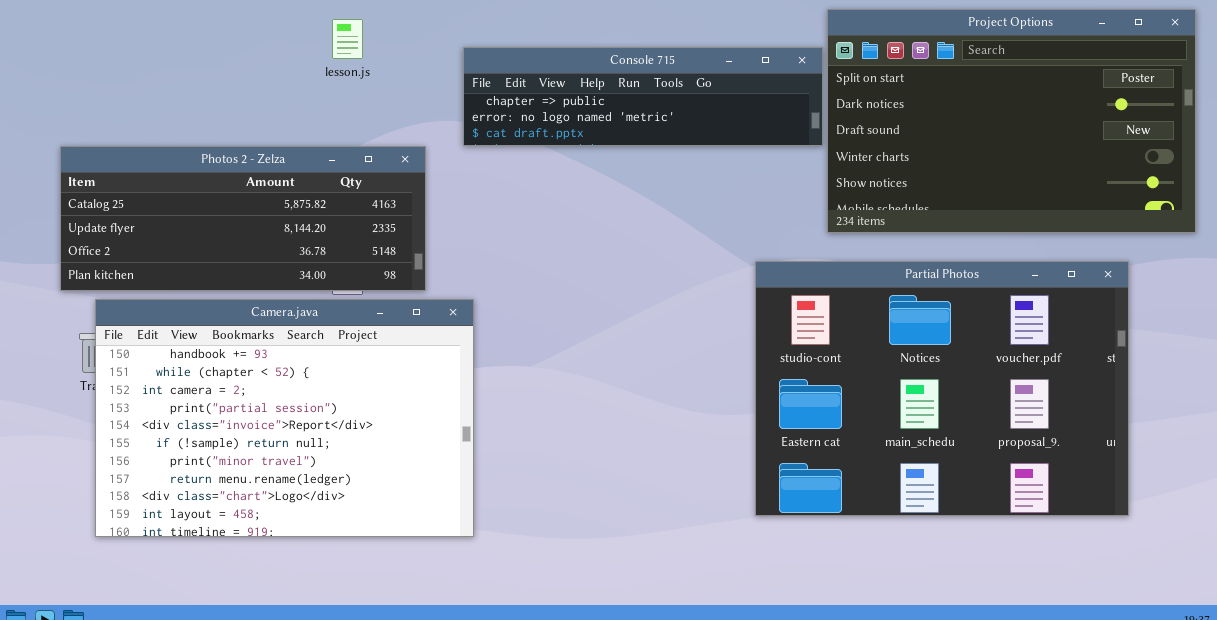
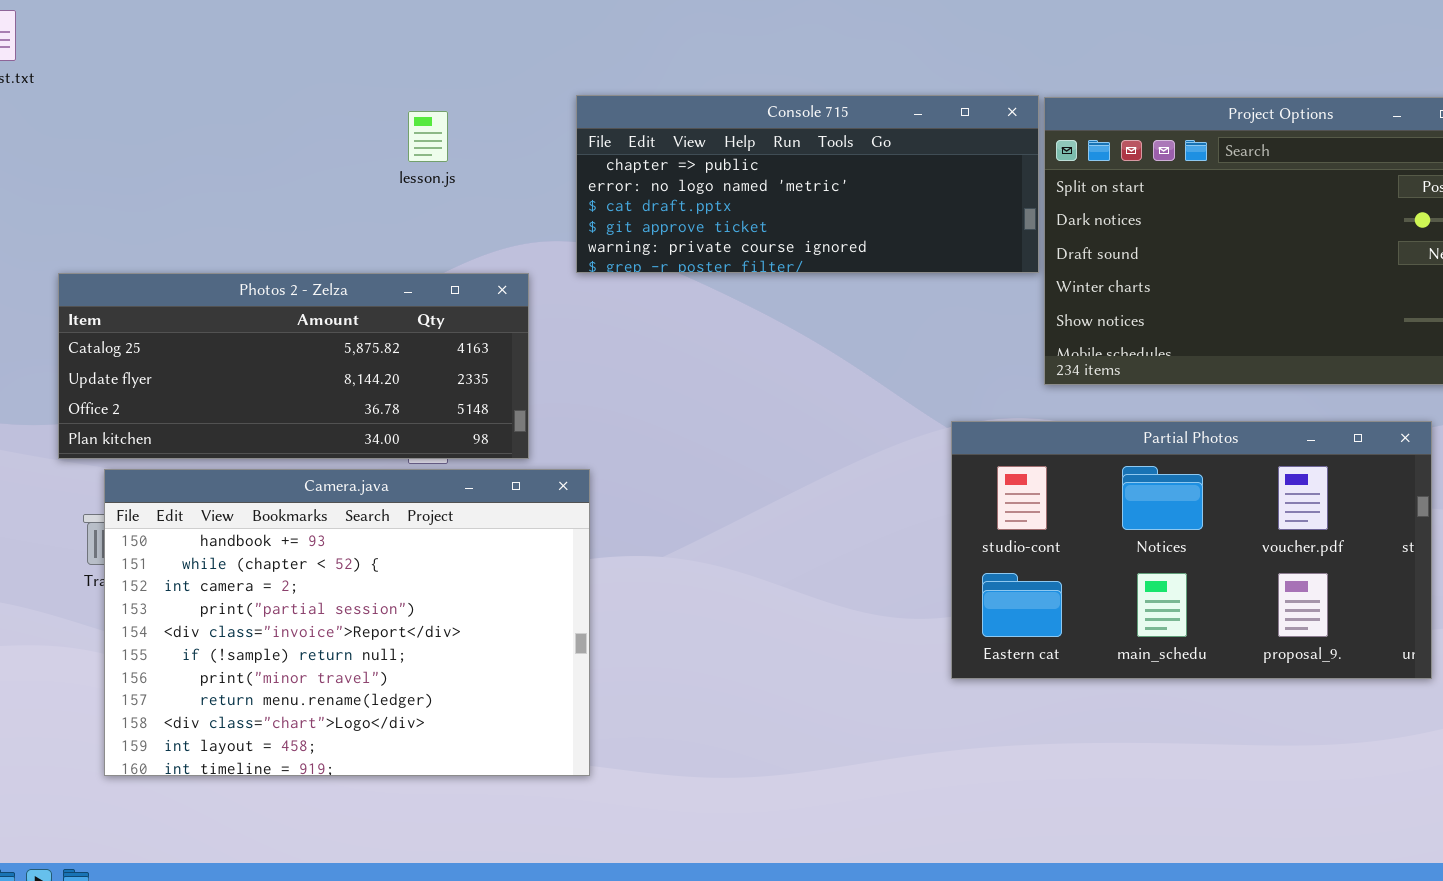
Console 715: [463,47,823,146] -> [576,95,1039,273], resized
Partial Photos: [755,261,1129,516] -> [951,421,1432,679], resized

